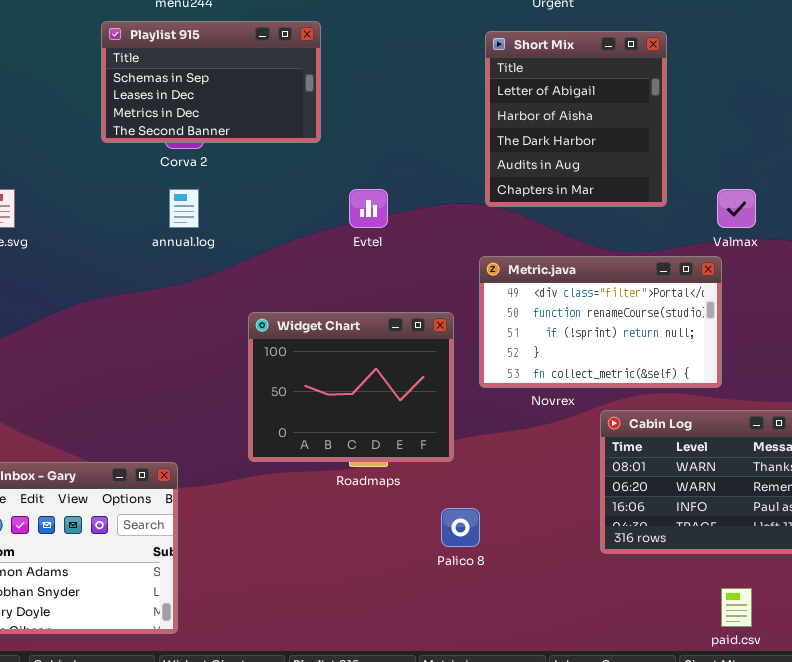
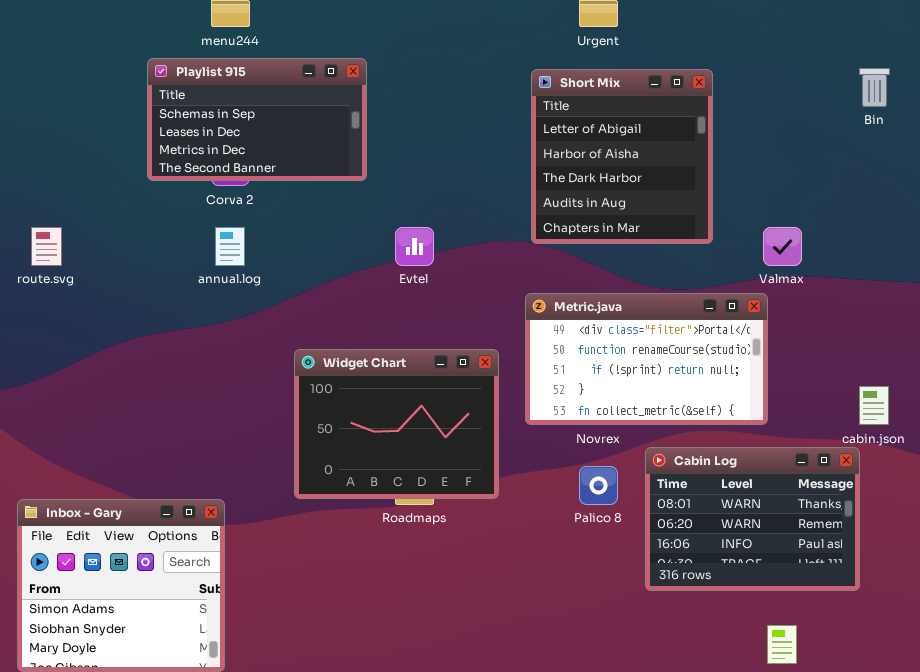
Palico 8: [441,508,480,547] -> [579,466,618,505], moved

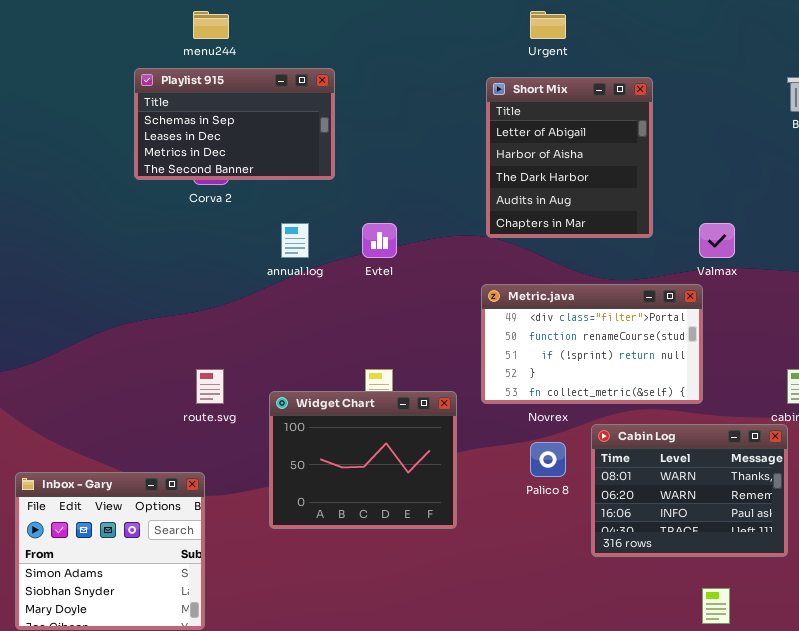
route.svg: [31,227,62,266] -> [196,369,224,404], moved
annual.log: [215,227,245,266] -> [281,223,309,258], moved
Widget Chart: [294,349,499,499] -> [269,391,457,529], moved

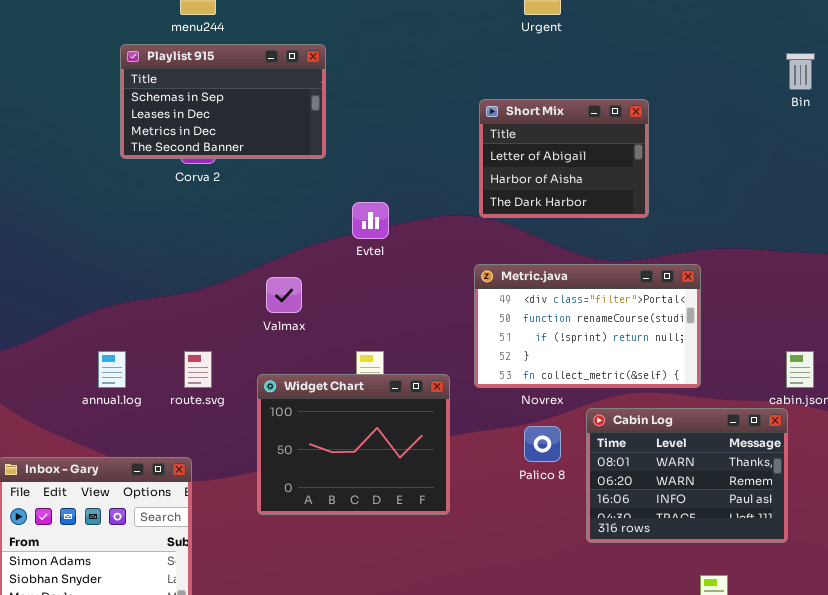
Short Mix: [486,77,653,238] -> [479,99,649,218], resized
annual.log: [281,223,309,258] -> [98,351,126,388], moved
Valmax: [699,223,735,258] -> [266,277,302,313], moved

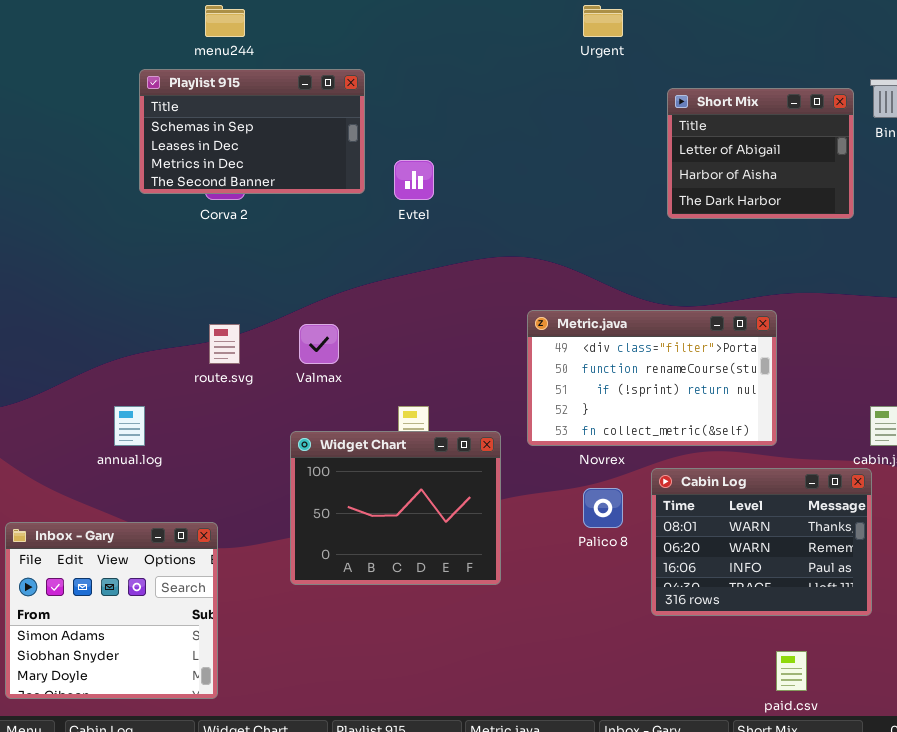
Short Mix: [479,99,649,218] -> [667,88,854,219], moved
Evtel: [352,202,389,239] -> [394,160,434,200], moved
route.svg: [184,351,212,388] -> [209,324,240,364], moved

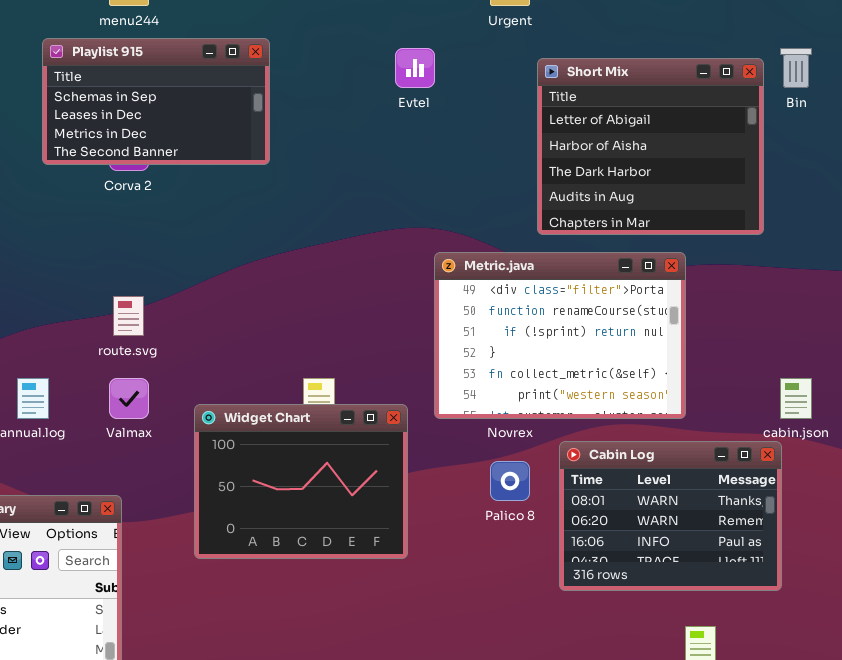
Short Mix: [667,88,854,219] -> [537,58,764,235], resized
Evtel: [394,160,434,200] -> [395,48,435,88], moved
Metric.java: [527,310,777,446] -> [434,252,686,419], resized
Valmax: [299,324,339,364] -> [109,378,149,419], moved

